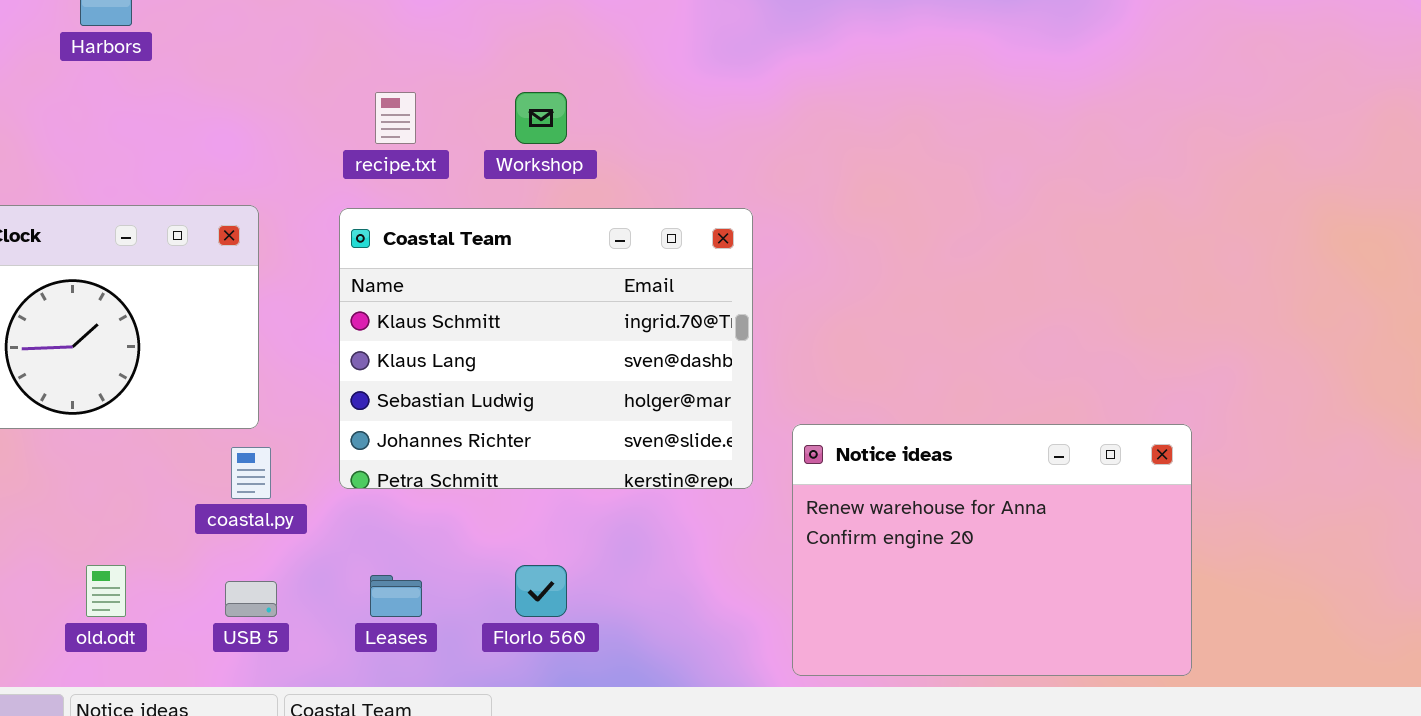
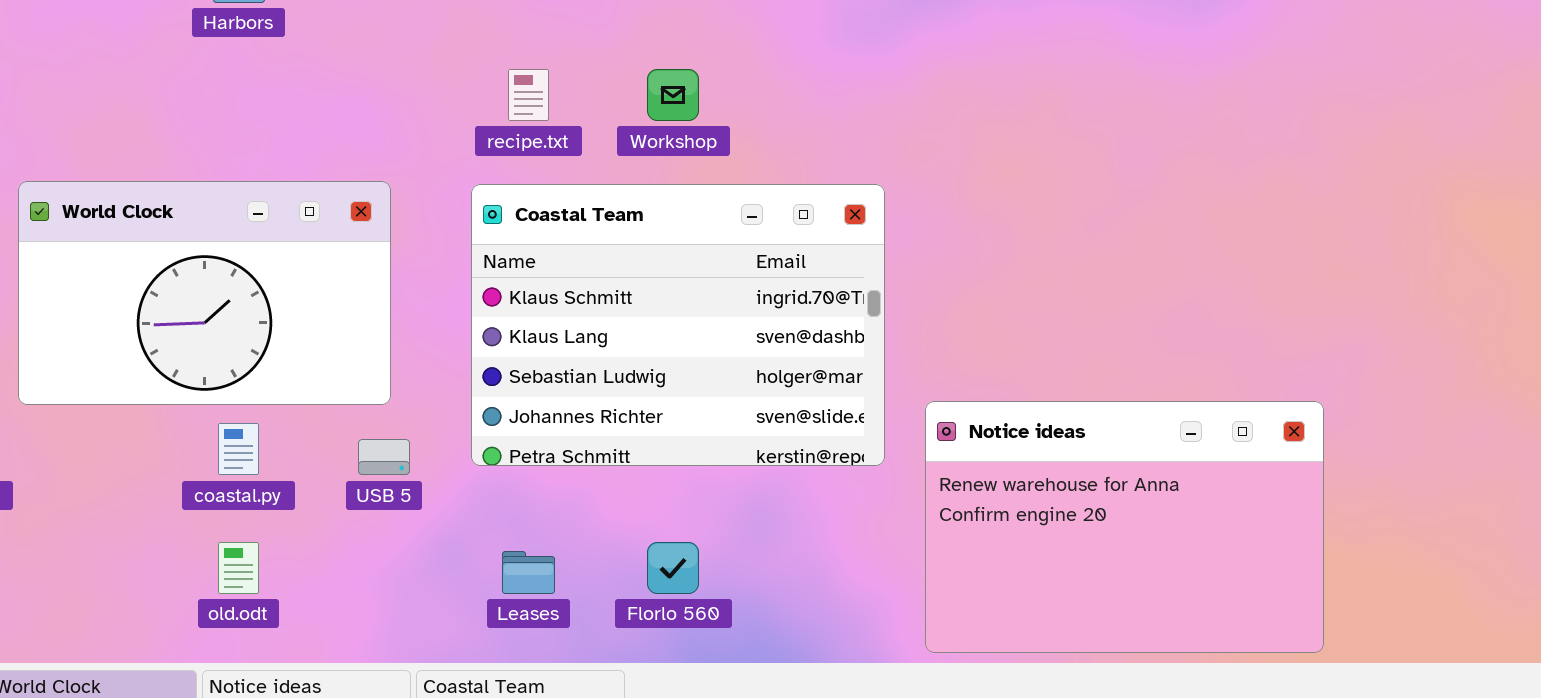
coastal.py: [231,447,271,499] -> [218,423,259,475], moved
USB 5: [225,581,277,617] -> [358,439,410,475], moved

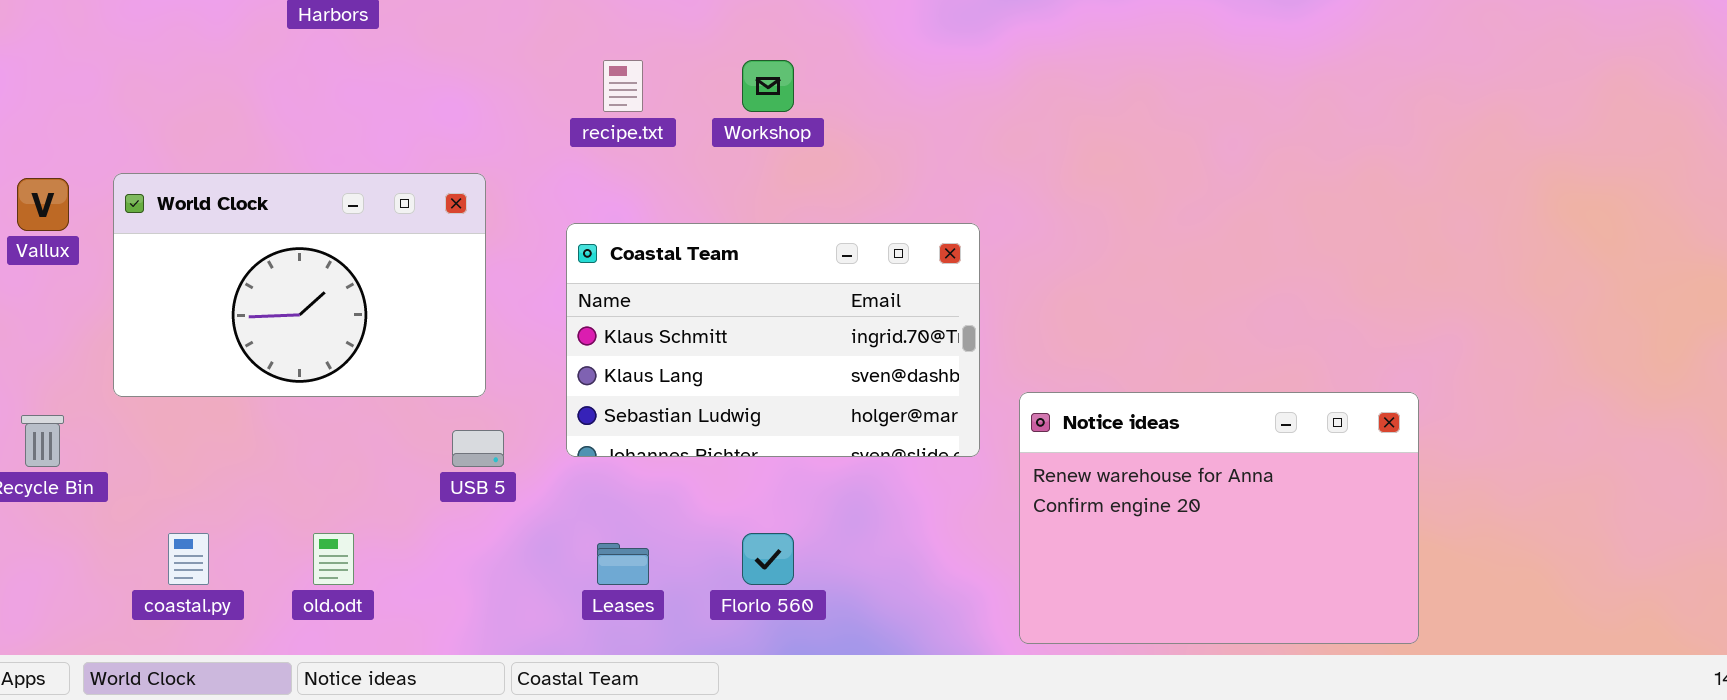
Coastal Team: [471,184,885,466] -> [566,223,980,457], resized
coastal.py: [218,423,259,475] -> [168,533,209,585], moved

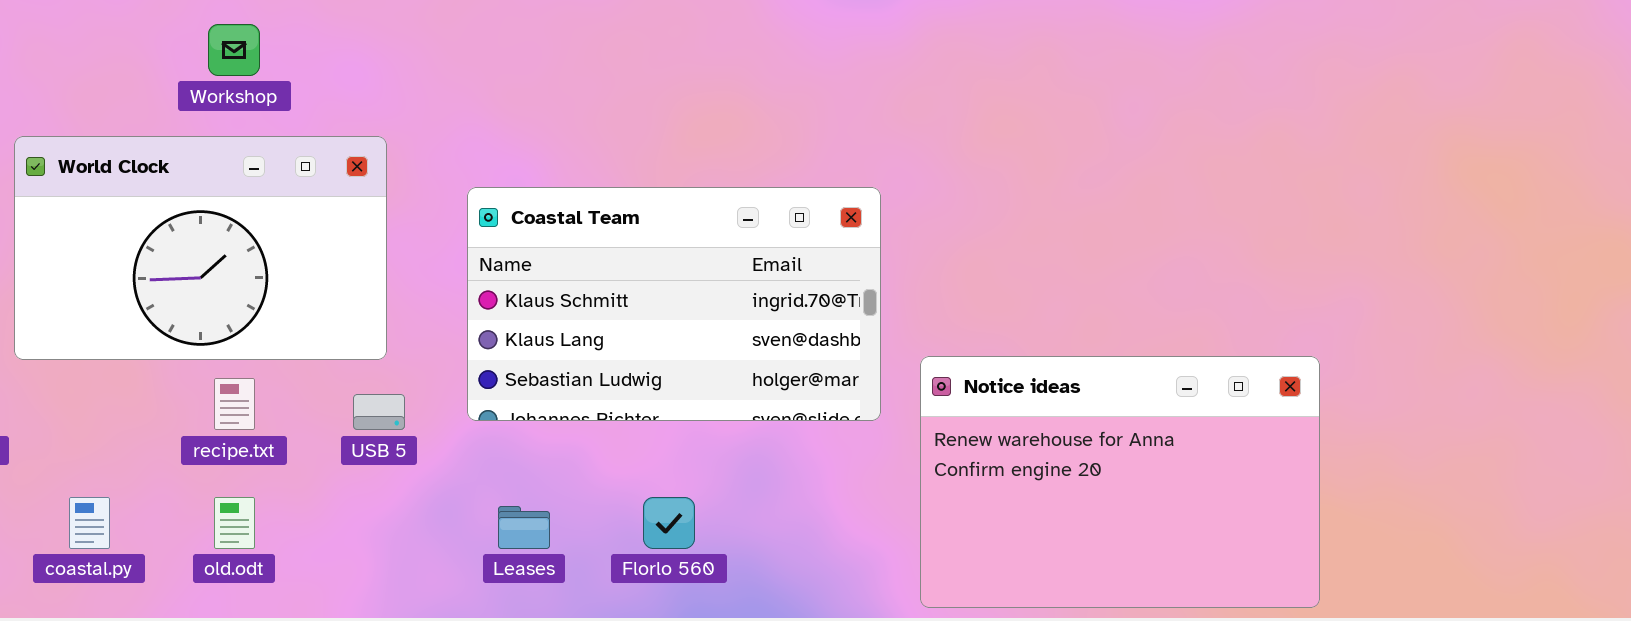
recipe.txt: [603,60,643,112] -> [214,378,255,430], moved
Workshop: [742,60,794,112] -> [208,24,260,76], moved

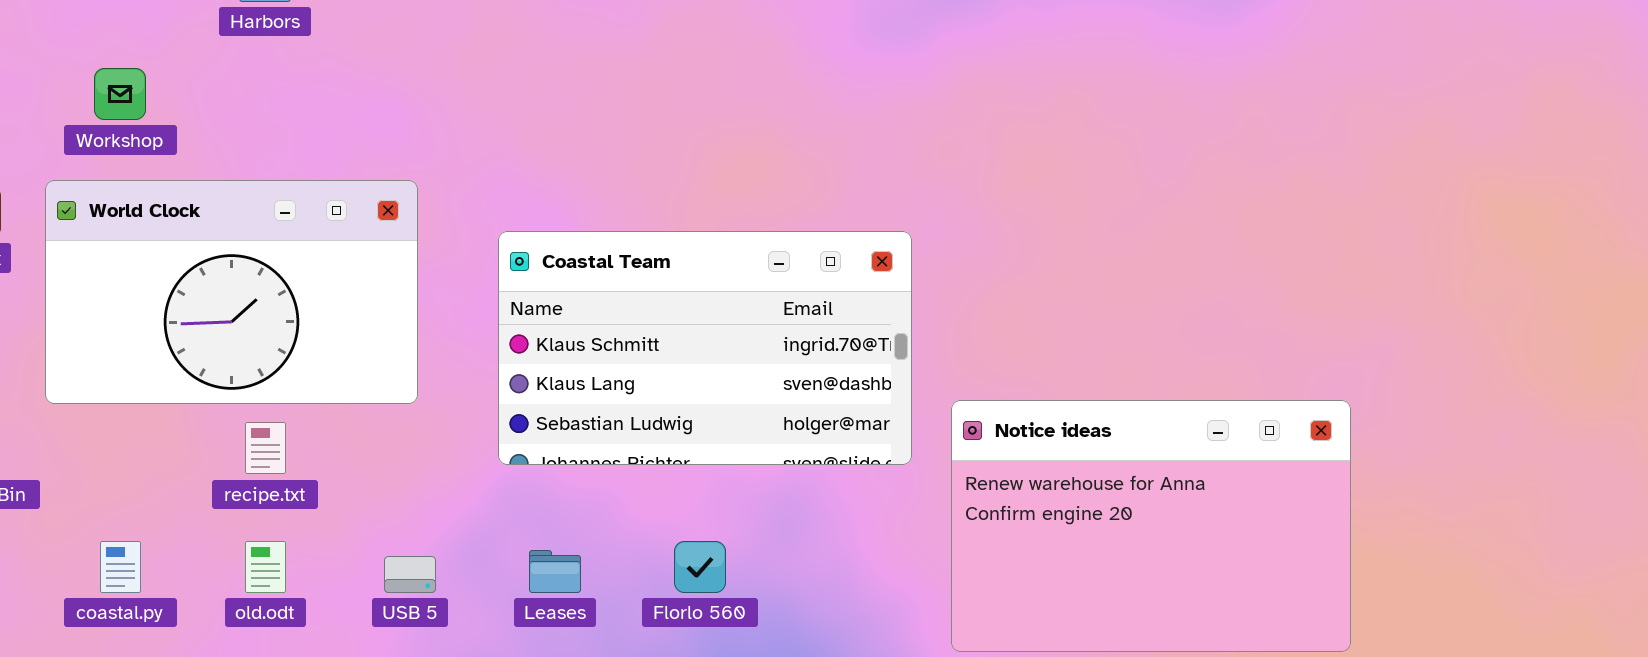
Workshop: [208,24,260,76] -> [94,68,146,120], moved
USB 5: [353,394,405,430] -> [384,556,436,593], moved

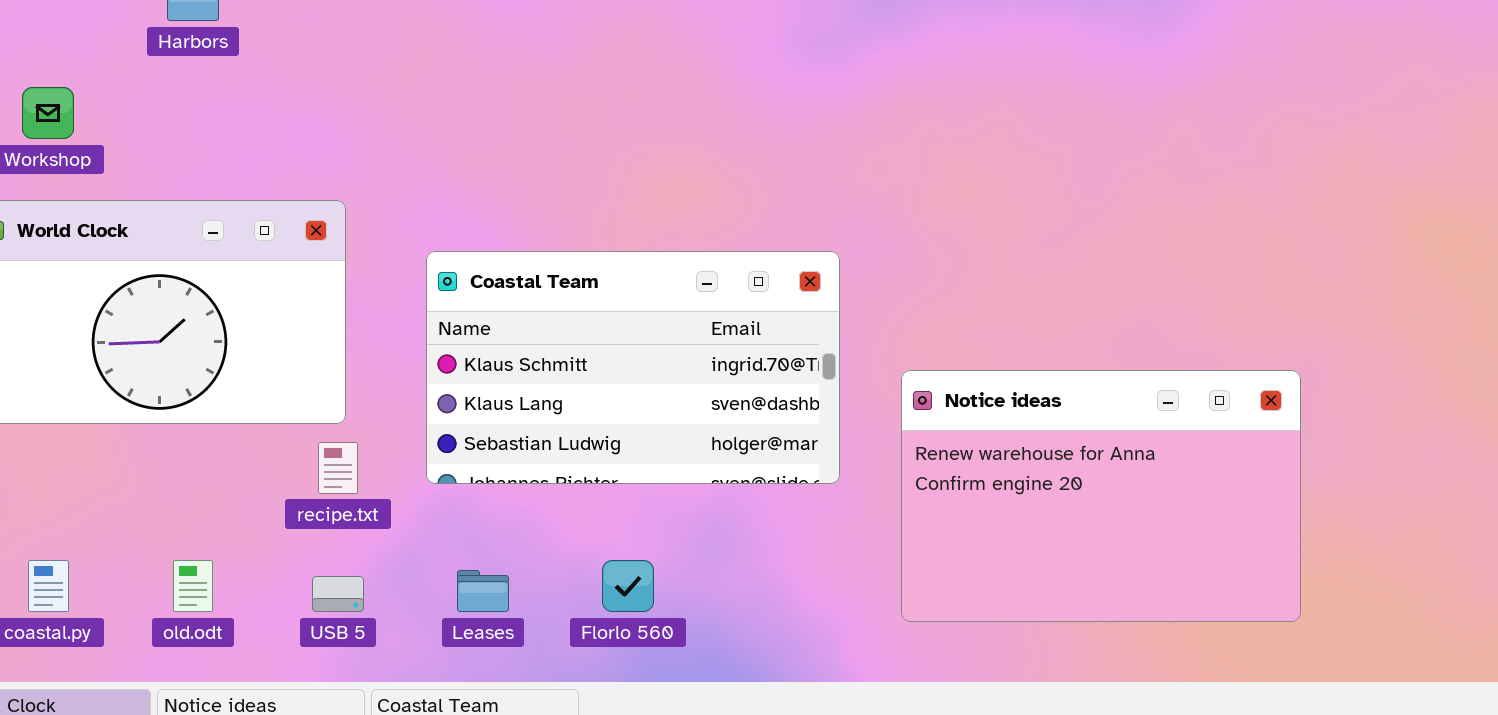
Notice ideas: [951,400,1351,652] -> [901,370,1301,622], moved
recipe.txt: [245,422,286,474] -> [318,442,358,494], moved

